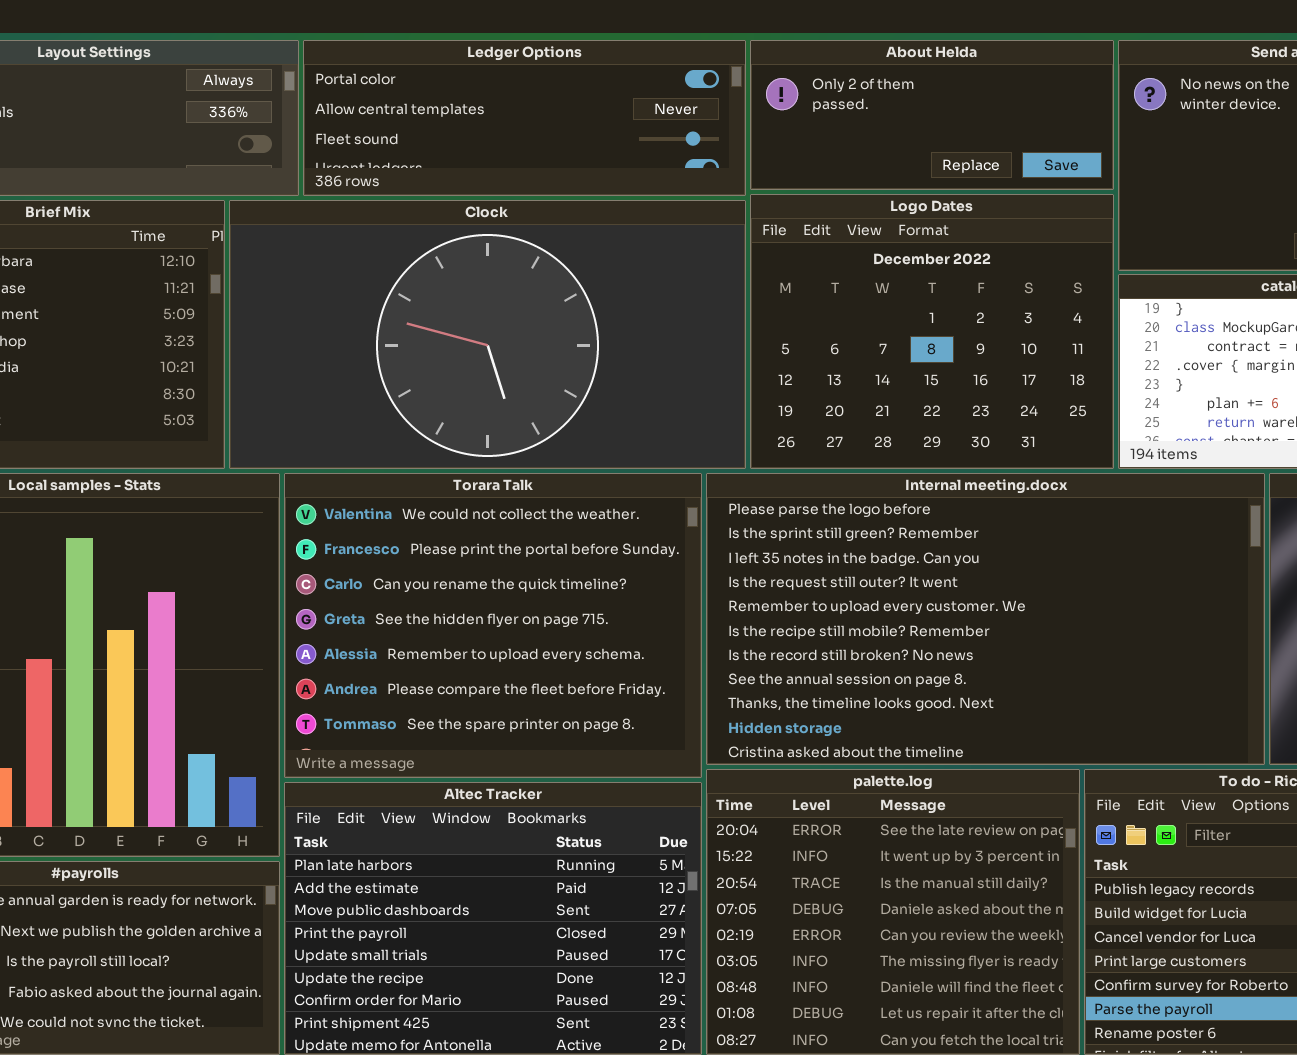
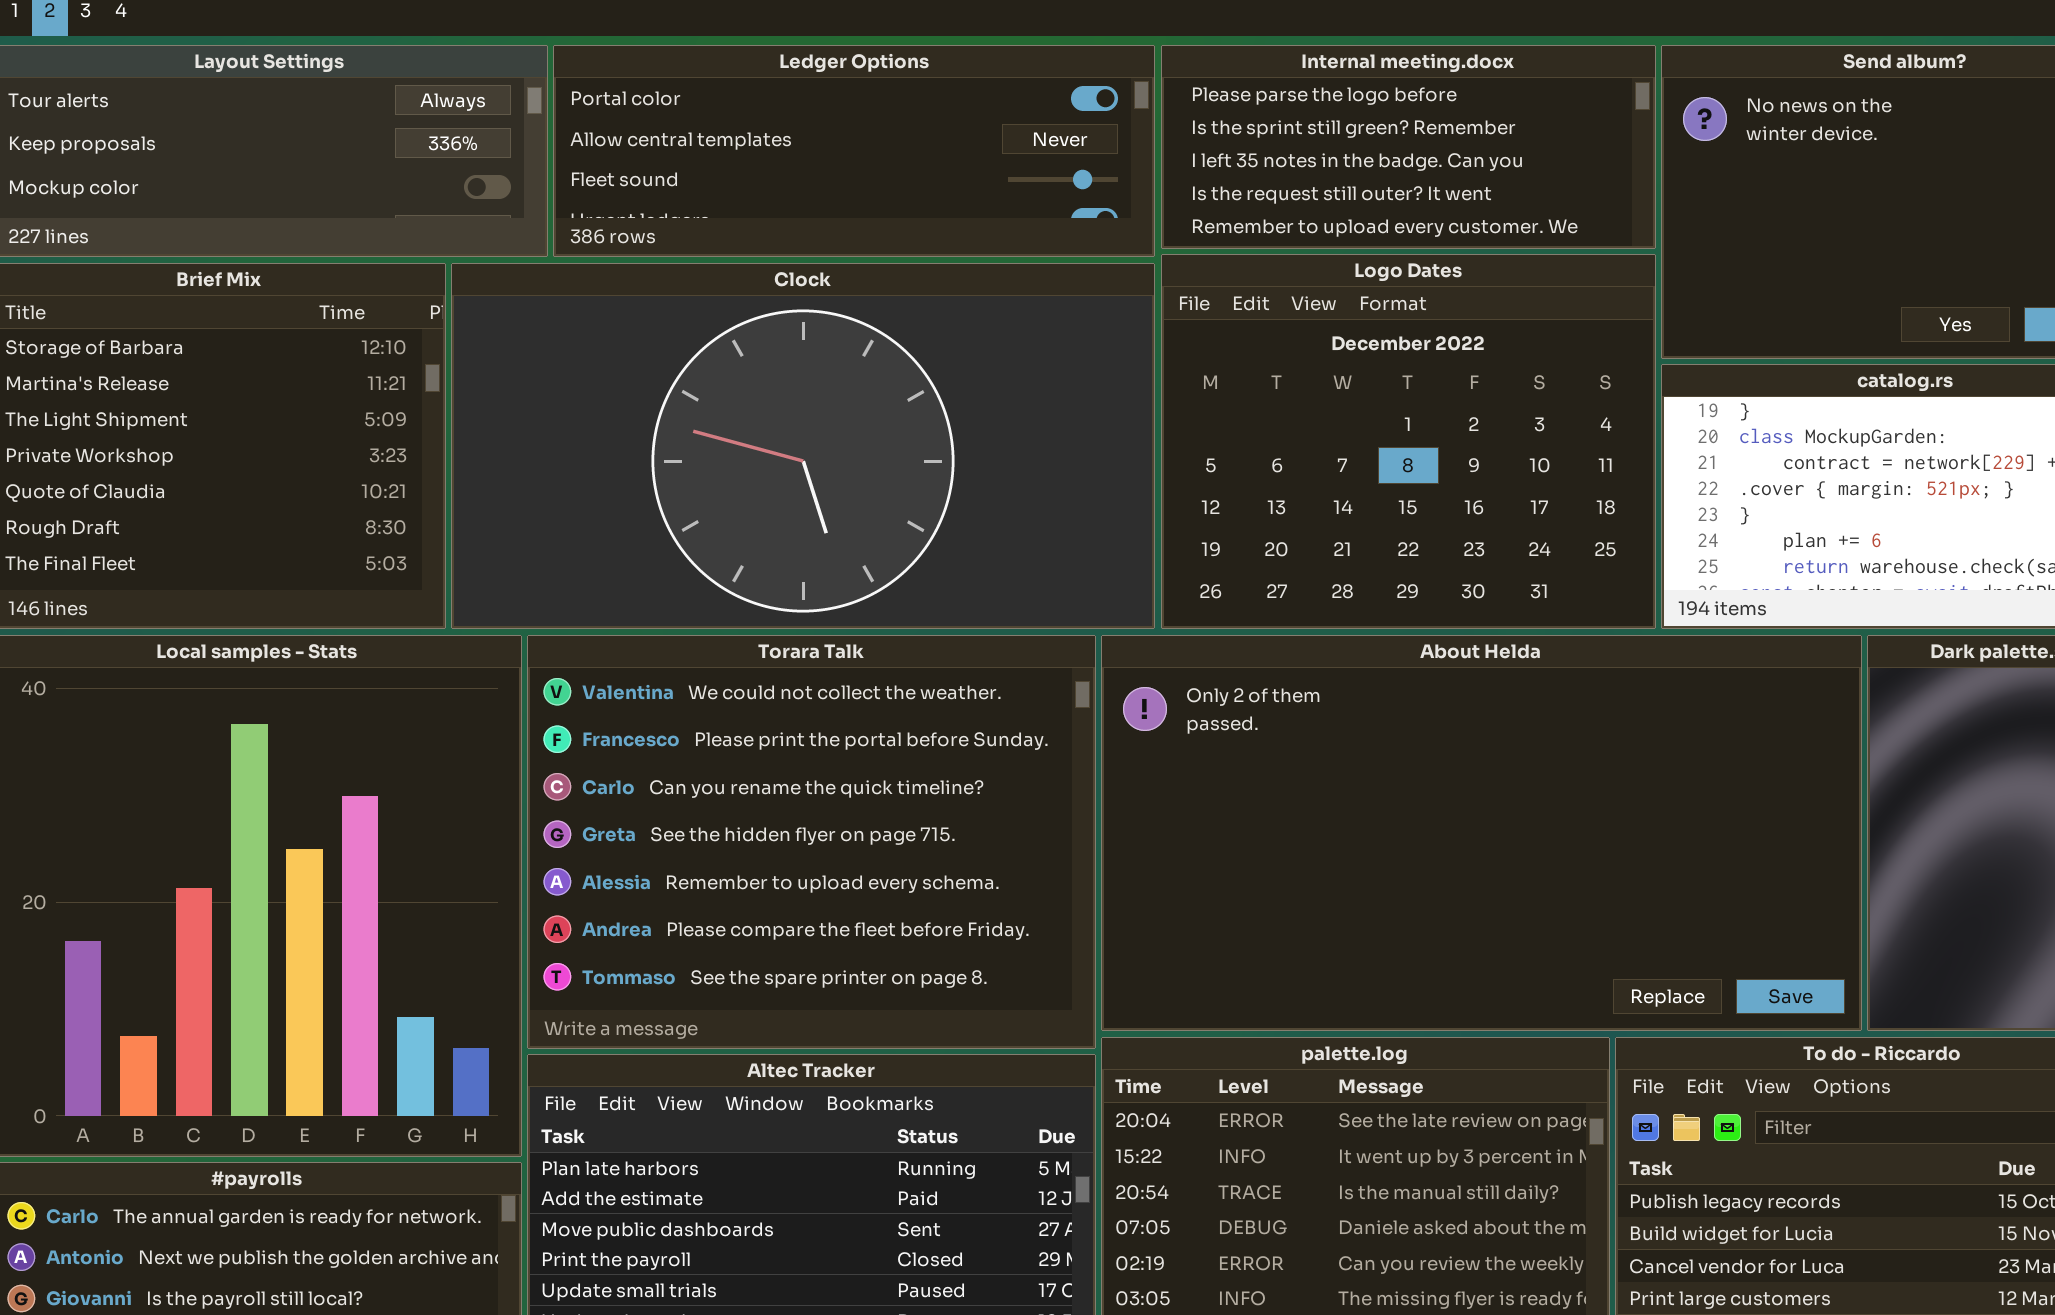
About Helda: [750,40,1114,190] -> [1101,635,1862,1031], moved, resized
Internal meeting.docx: [706,473,1265,765] -> [1161,45,1656,249], moved, resized

